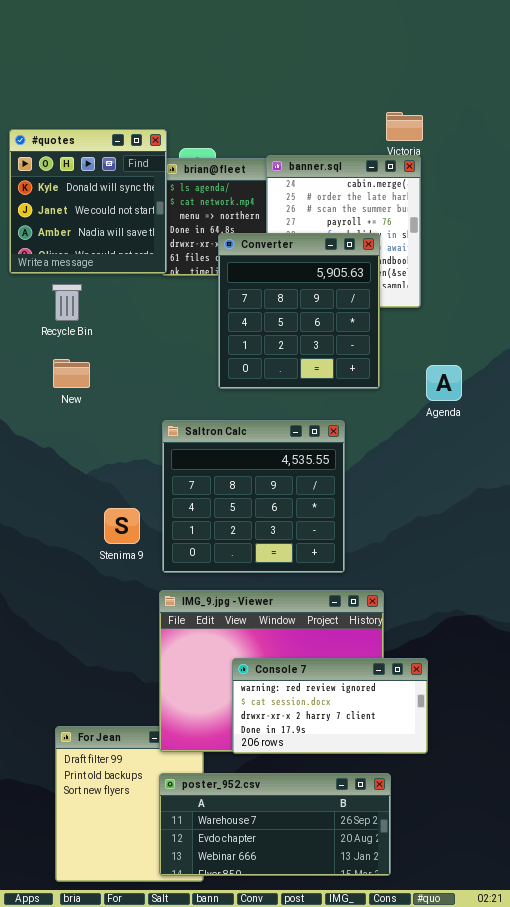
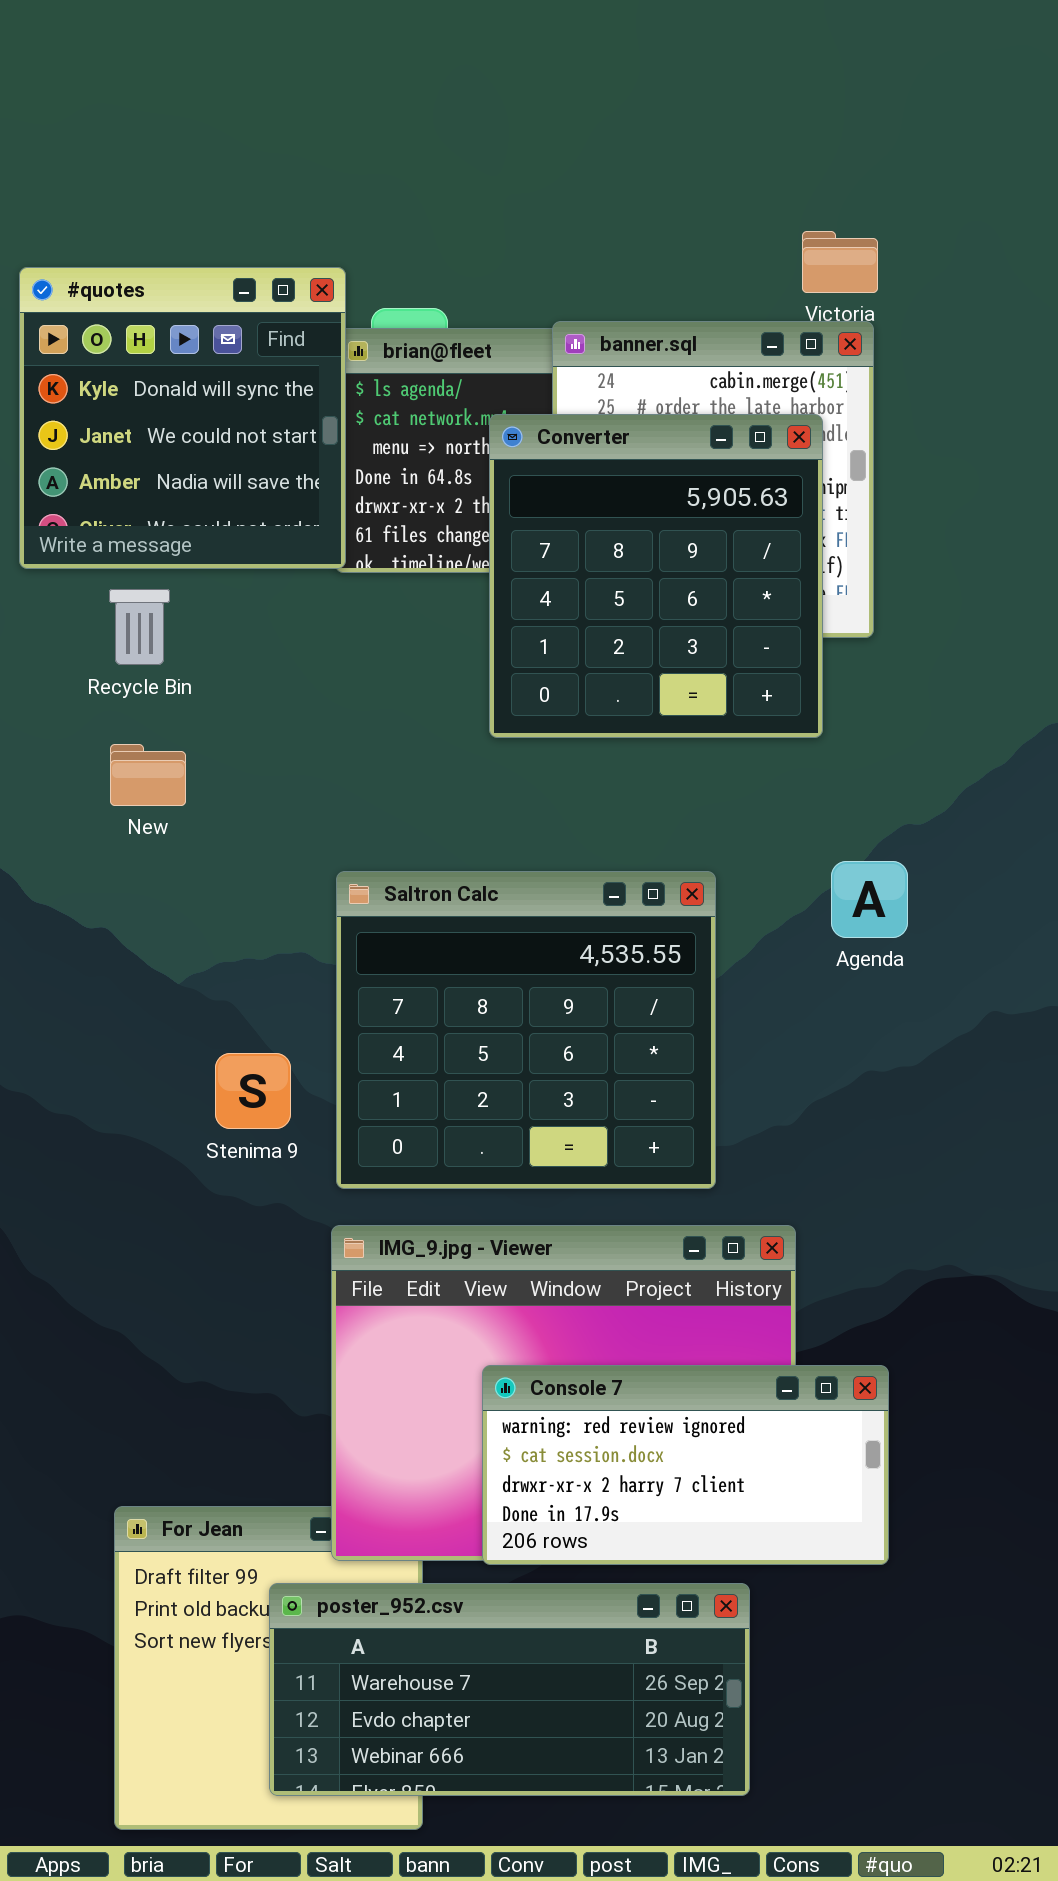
Converter: [218,233,380,389] -> [489,414,823,738], moved
Agenda: [426,365,462,401] -> [831,861,908,938], moved
poster_952.csv: [159,773,391,876] -> [269,1583,750,1796], moved

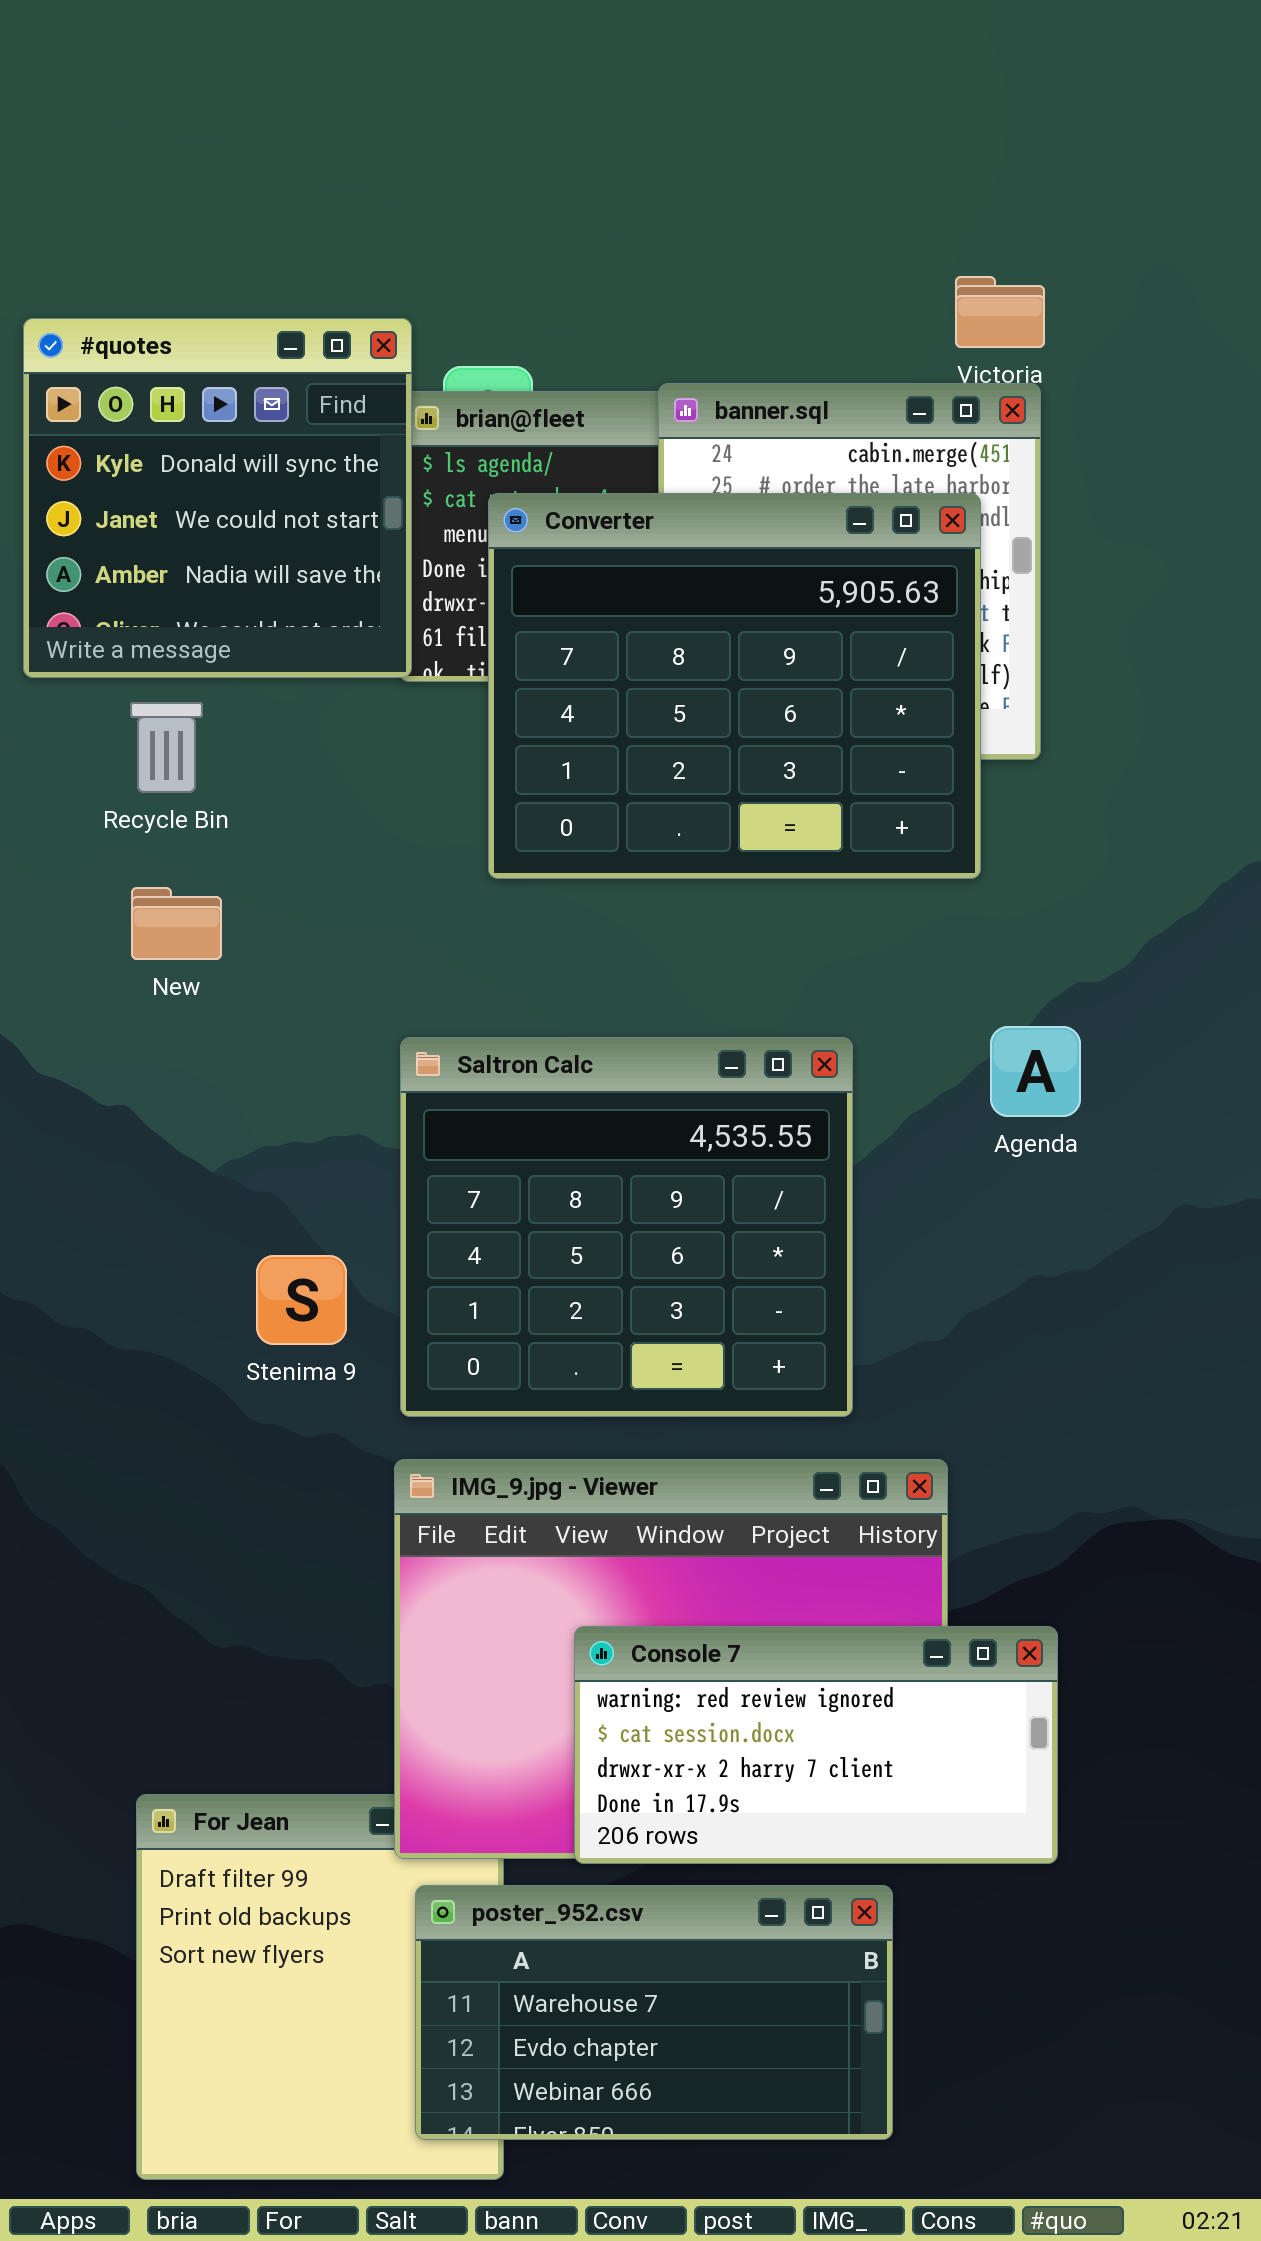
Converter: [489,414,823,738] -> [488,493,981,879], resized
poster_952.csv: [269,1583,750,1796] -> [415,1885,893,2140], resized

